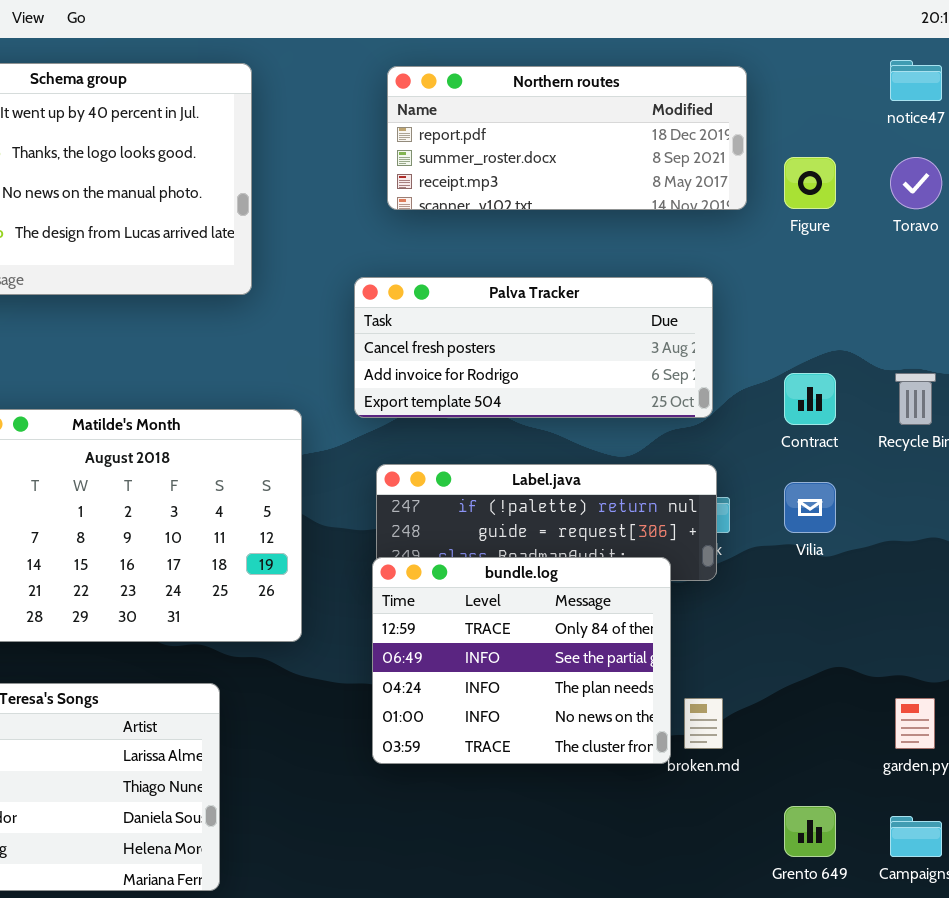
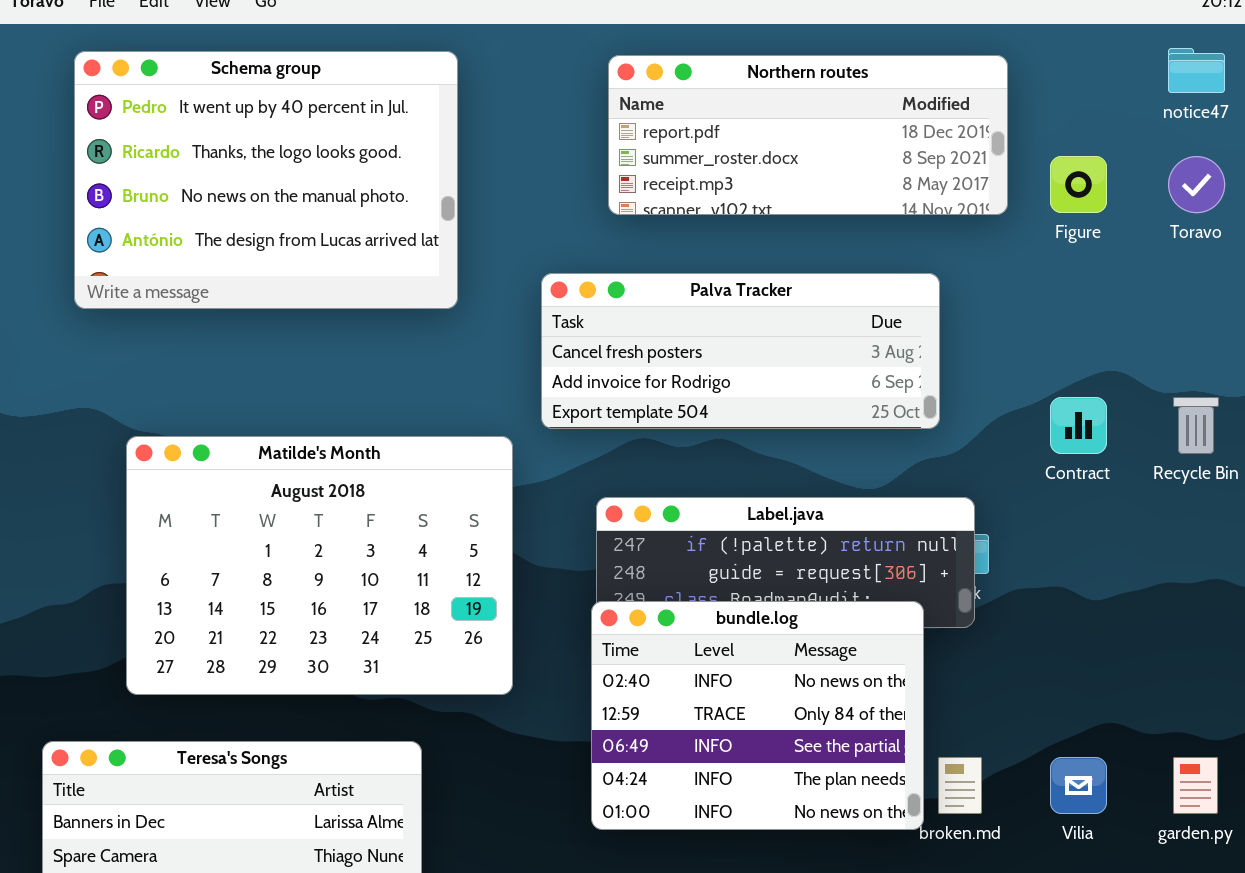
Palva Tracker: [354,277,713,418] -> [541,273,940,429], moved
Vilia: [784,482,836,533] -> [1050,757,1107,814], moved
bundle.log: [372,557,671,764] -> [591,601,924,830], scrolled up 1 row

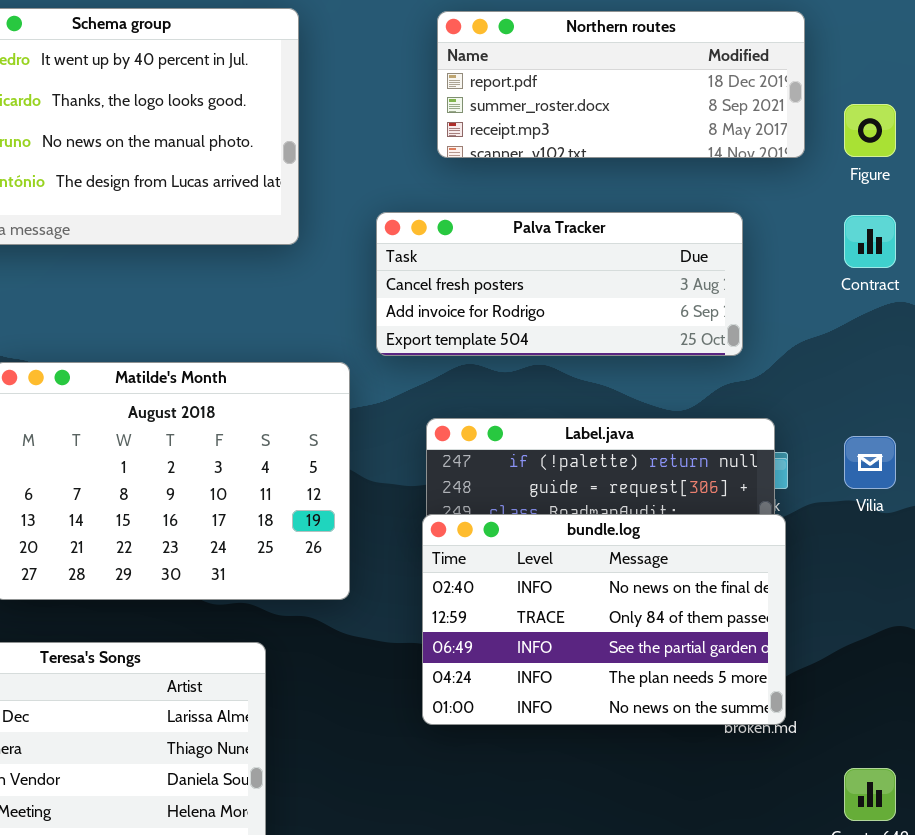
Contract: [1050,397,1107,454] -> [844,215,896,268], moved
bundle.log: [591,601,924,830] -> [422,514,786,725], resized
Vilia: [1050,757,1107,814] -> [844,436,896,489], moved

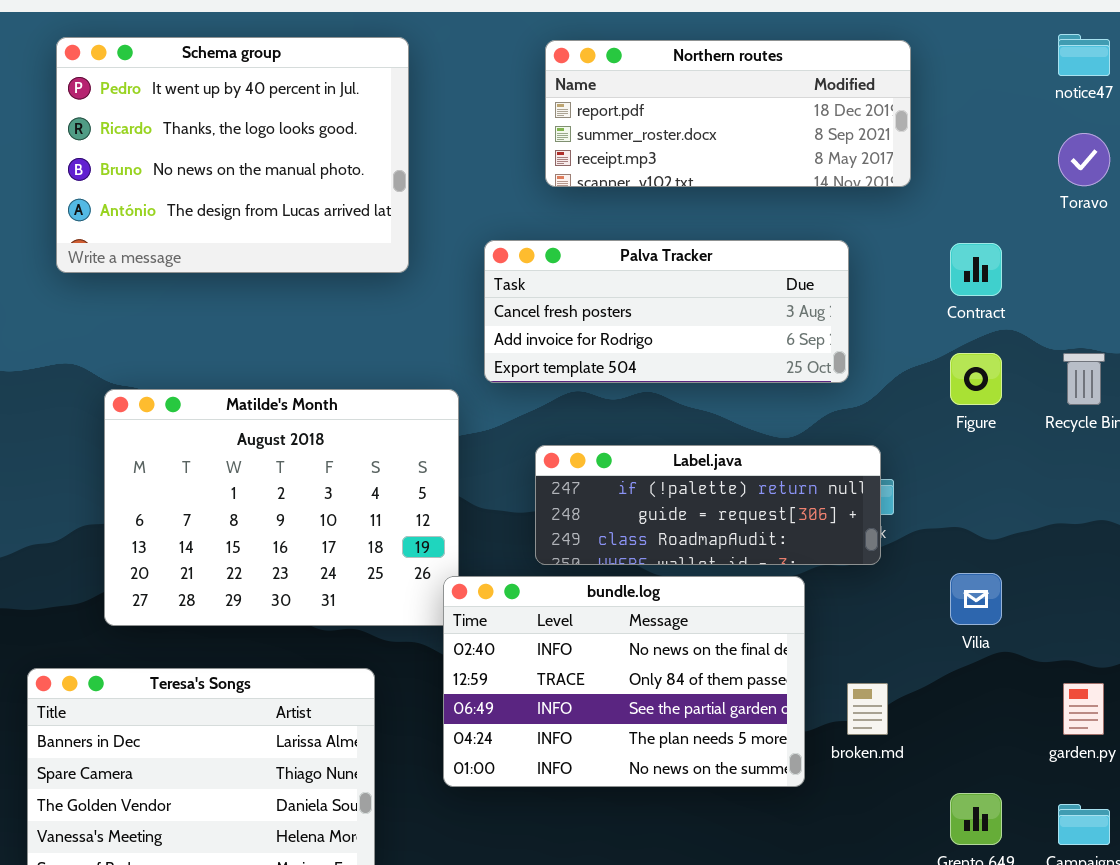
Figure: [844,104,896,157] -> [950,353,1002,405], moved
Vilia: [844,436,896,489] -> [950,573,1002,625], moved
bundle.log: [422,514,786,725] -> [443,576,805,787], moved

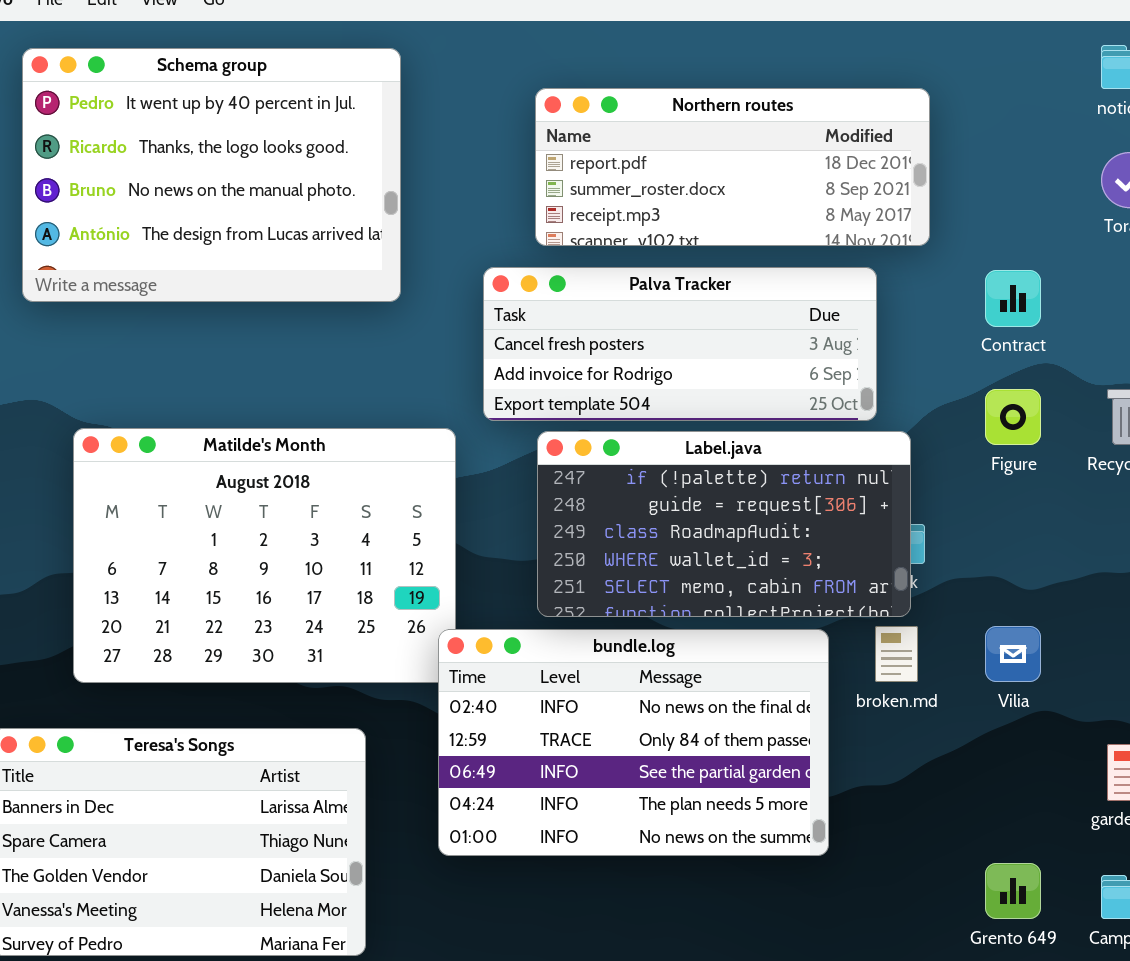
Northern routes: [545,40,911,187] -> [535,88,930,246], moved
Label.java: [535,445,881,565] -> [537,431,911,617], resized
broken.md: [847,683,888,735] -> [875,626,918,682], moved

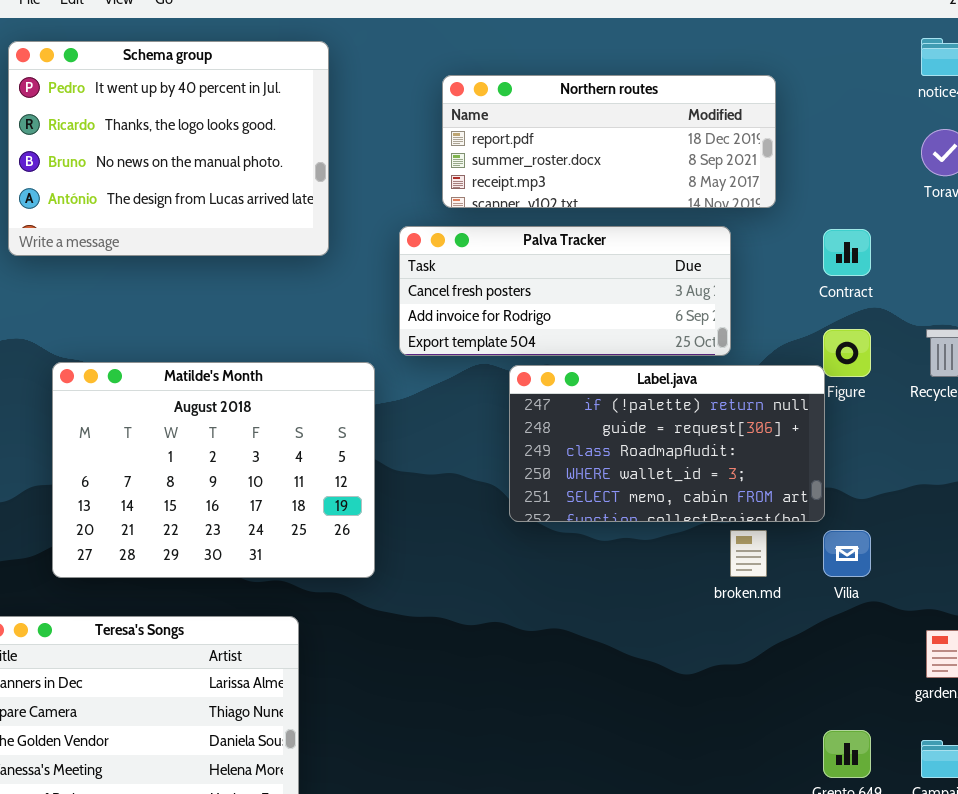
Label.java: [537,431,911,617] -> [509,365,825,522], moved
bundle.log: [438,629,829,856] -> none, closed

